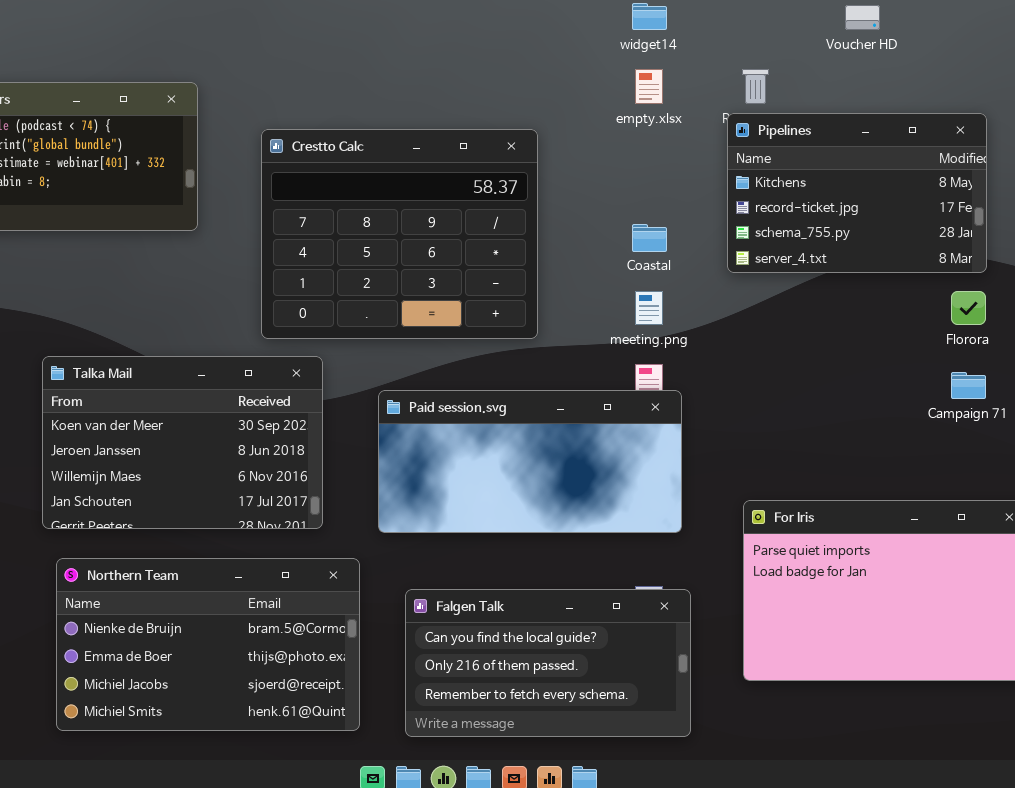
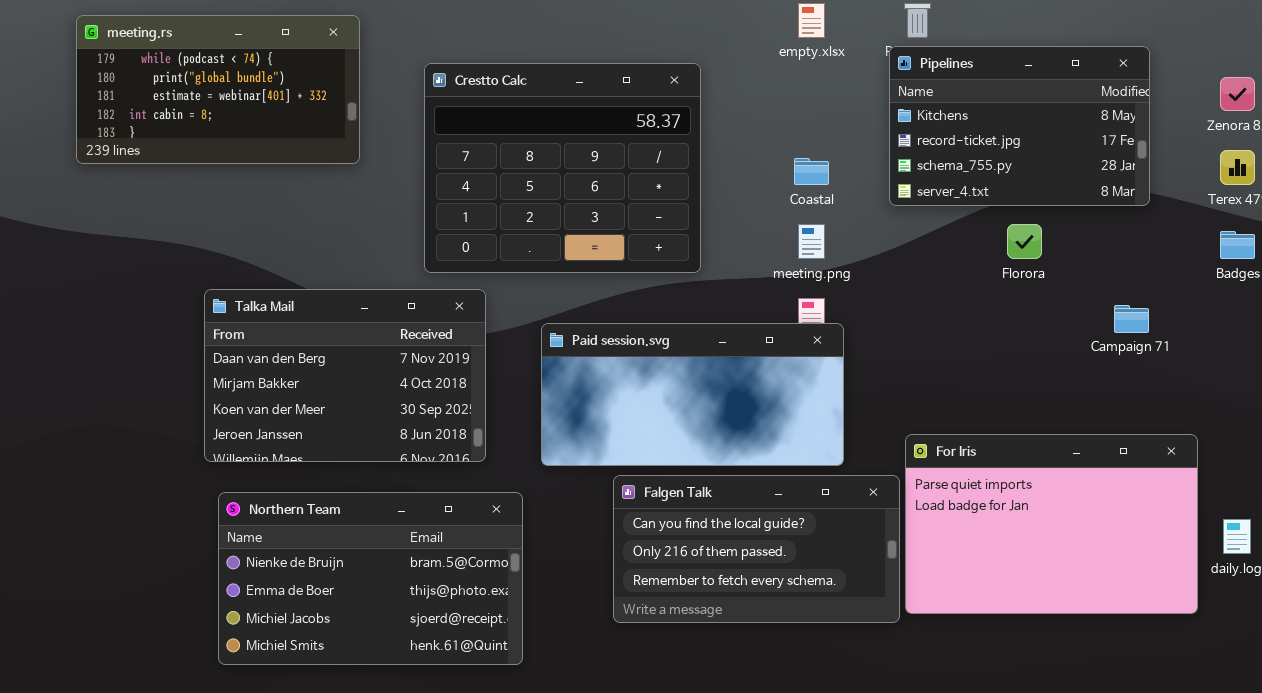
Florora: [951,291,986,325] -> [1007,224,1042,259], moved
Talka Mail: [42,356,323,529] -> [204,289,486,462], scrolled up 2 rows
Falgen Talk: [405,589,691,737] -> [613,475,900,623], moved

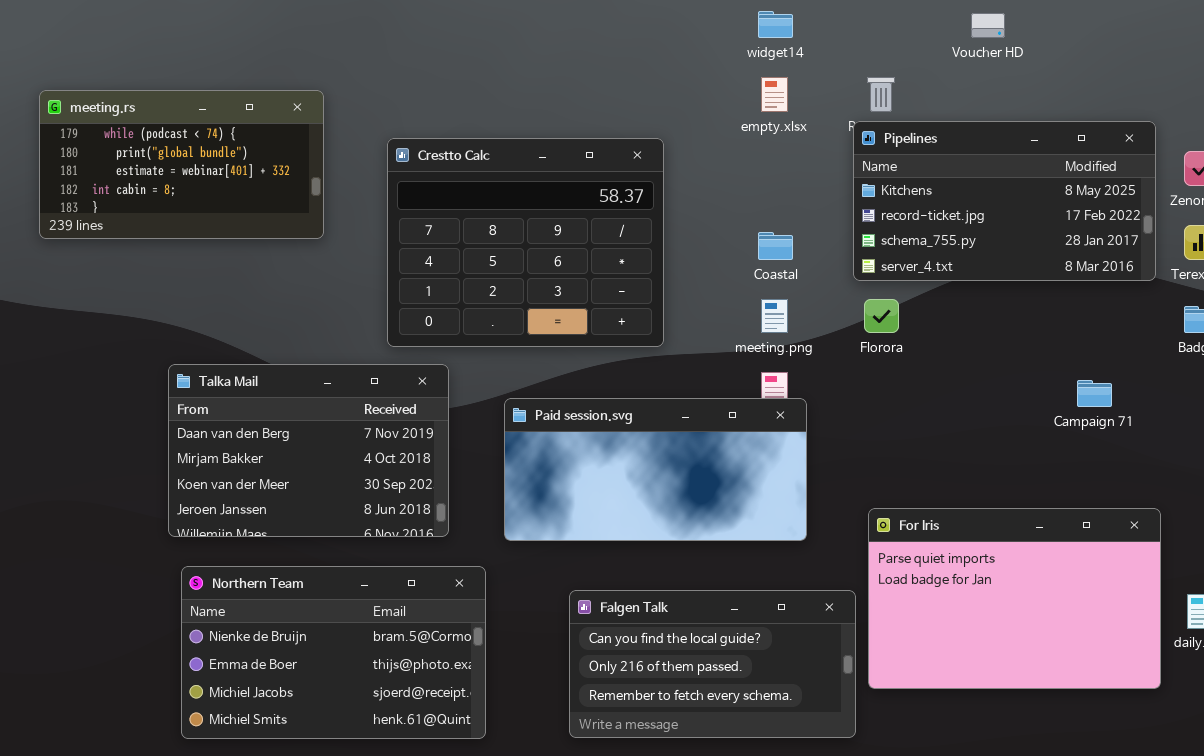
Pipelines: [889,46,1150,206] -> [853,121,1156,281], resized
Florora: [1007,224,1042,259] -> [864,299,899,333], moved
Falgen Talk: [613,475,900,623] -> [569,590,856,738], moved

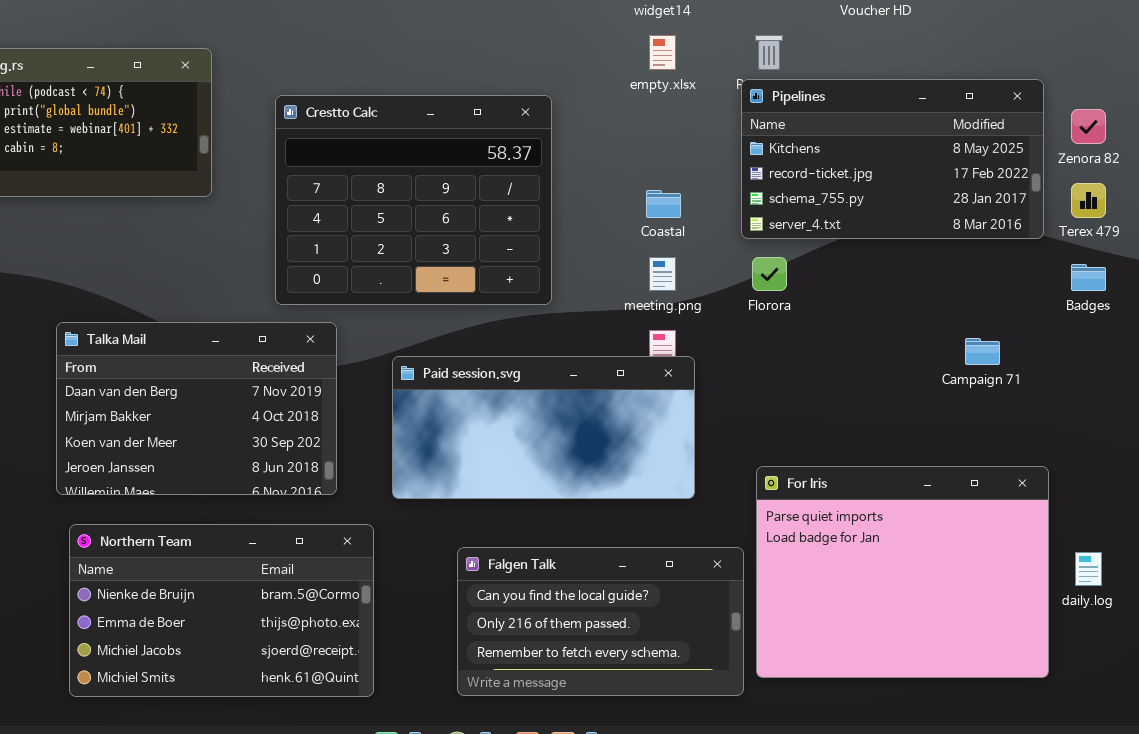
For Iris: [868,508,1161,689] -> [756,466,1049,678], resized

